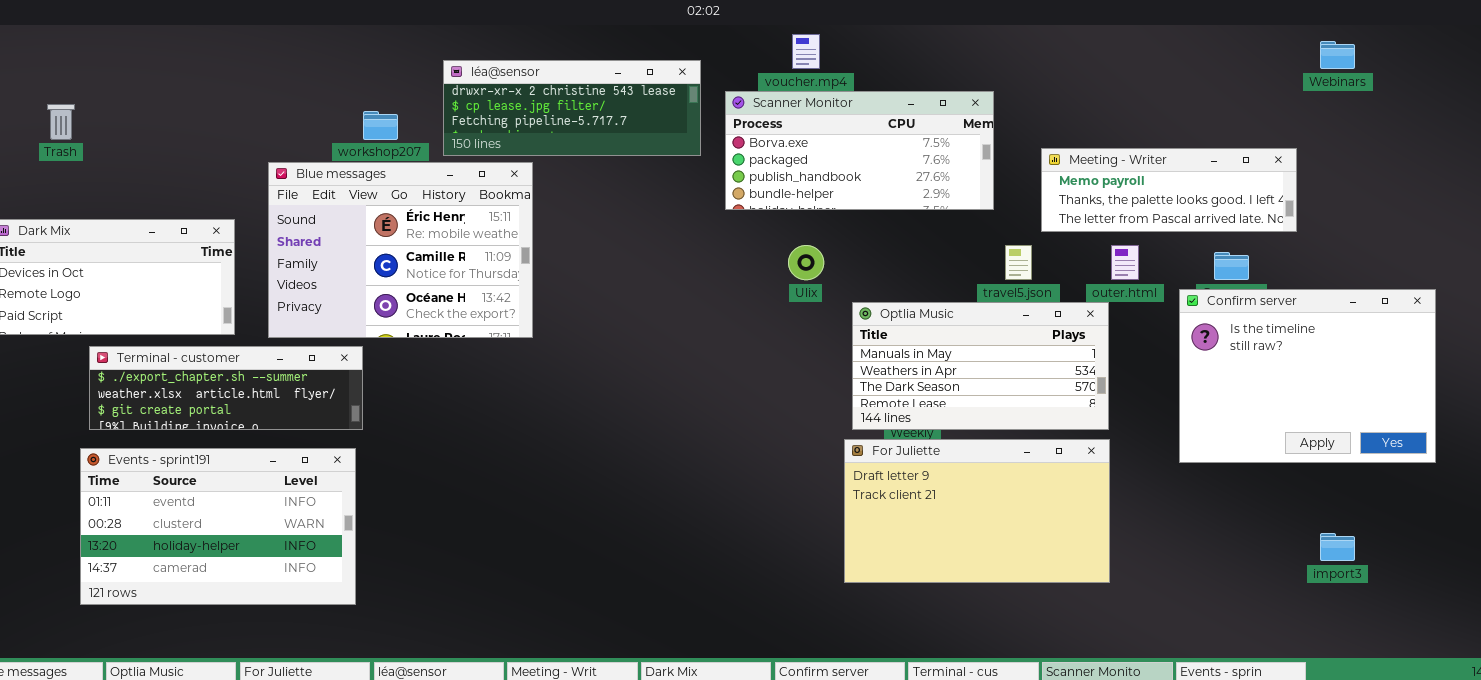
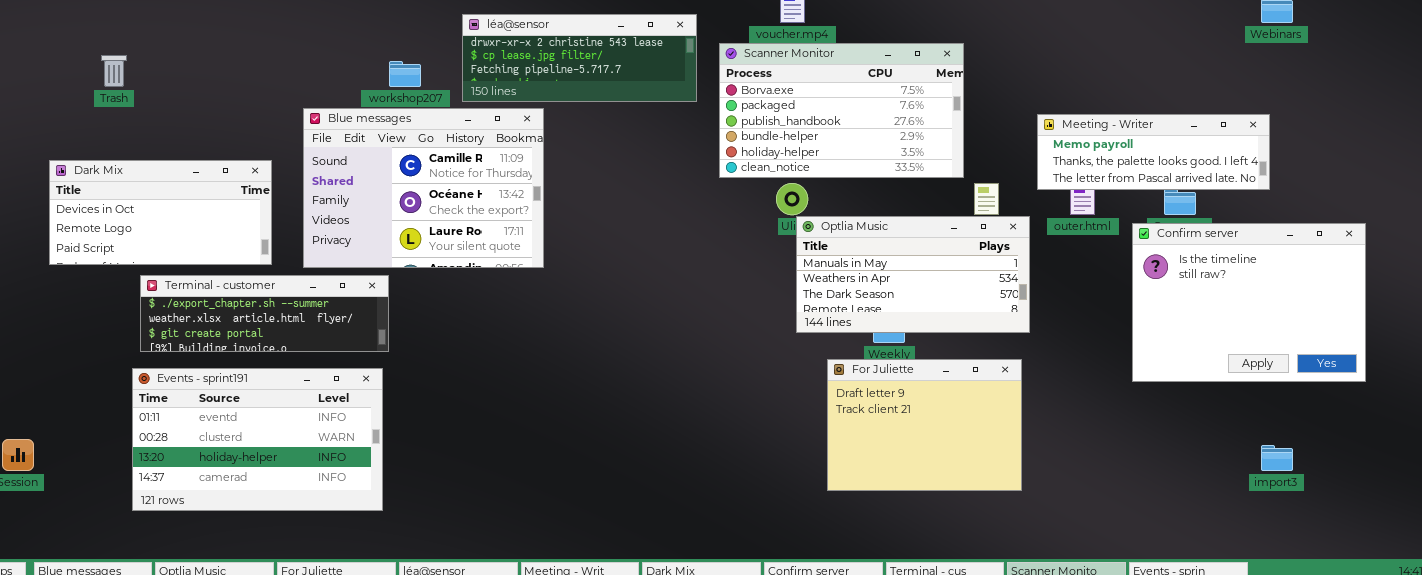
Scanner Monitor: [725,91,994,210] -> [719,43,964,178], resized
Meeting - Writer: [1041,148,1297,232] -> [1037,114,1270,190], moved
Blue messages: [268,162,533,338] -> [303,108,544,268], scrolled down 1 row
Optlia Music: [852,302,1109,430] -> [796,216,1030,333], moved
For Juliette: [844,439,1110,583] -> [827,359,1022,491], resized

